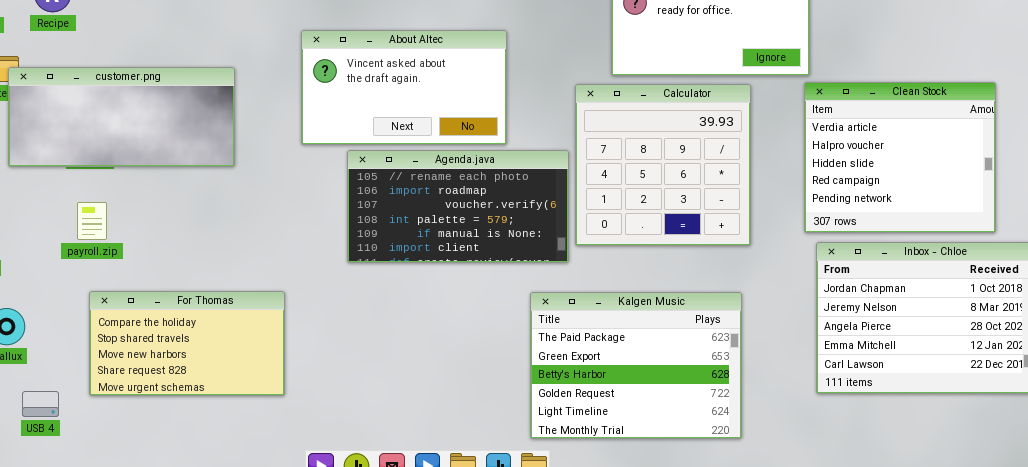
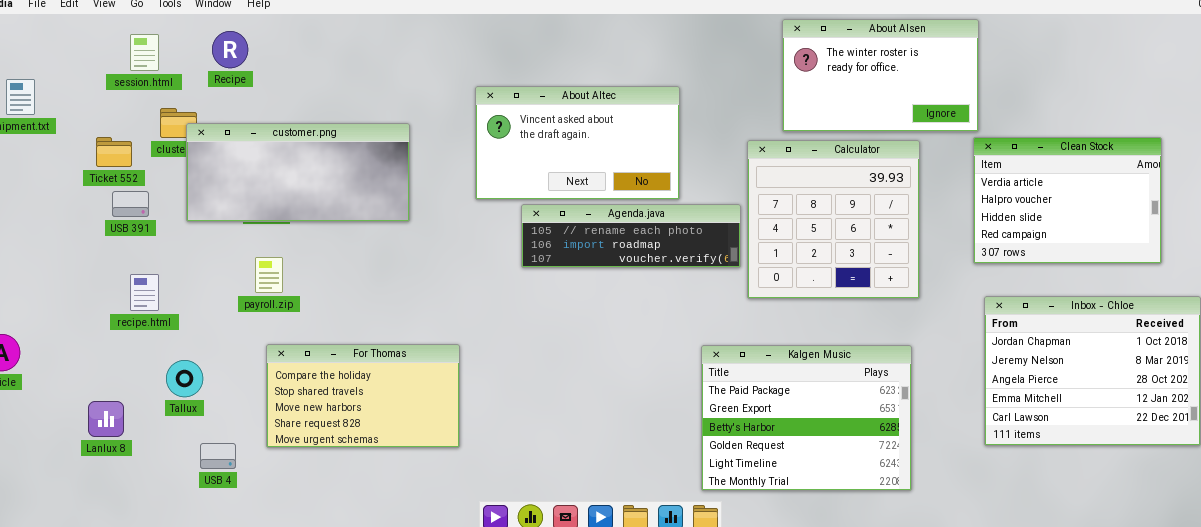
Clean Stock: [804,82,996,233] -> [973,137,1162,264], resized
Agenda.java: [347,150,569,263] -> [521,204,741,268], resized

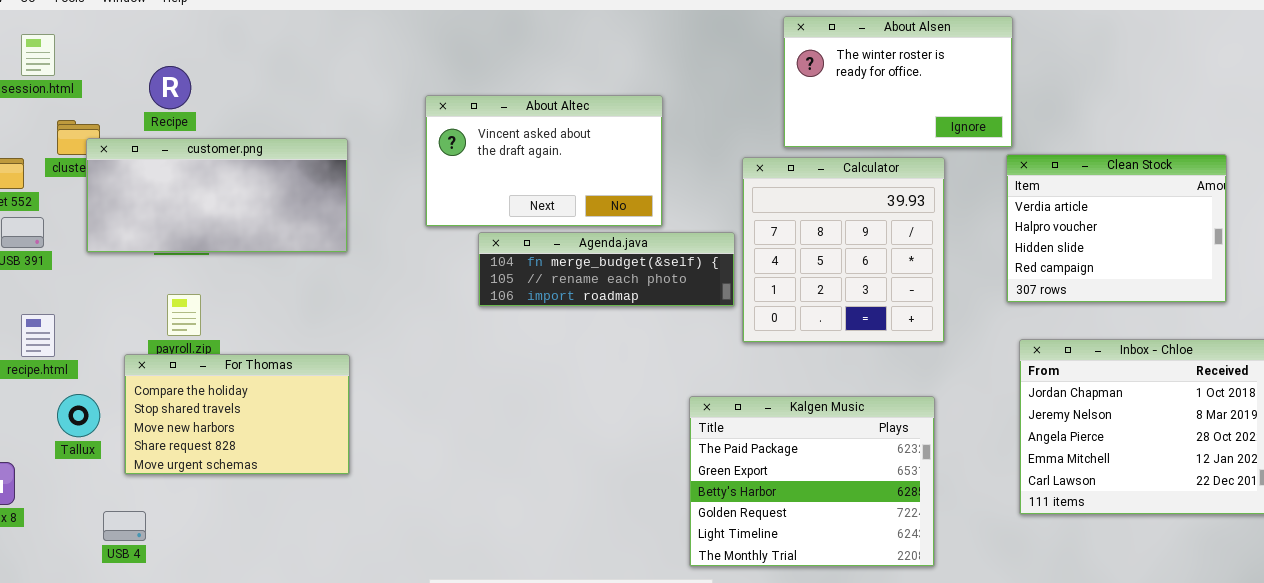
Recipe: [212,31,248,68] -> [149,66,191,109], moved
Agenda.java: [521,204,741,268] -> [478,232,735,307], scrolled up 1 row
For Thomas: [266,344,460,448] -> [124,354,350,475], moved
Tallux: [166,360,203,397] -> [57,394,100,437], moved

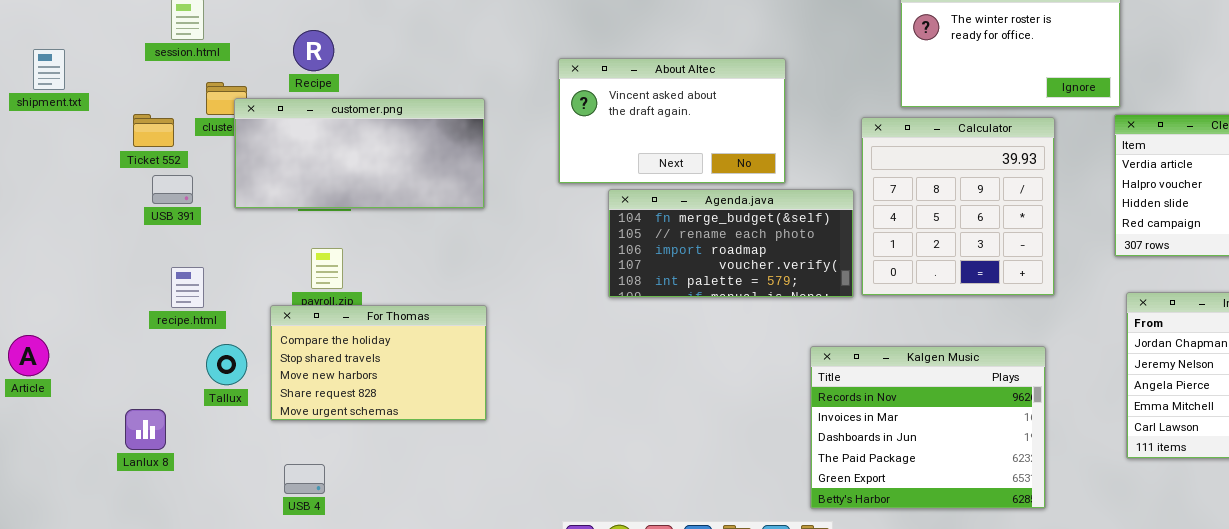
Agenda.java: [478,232,735,307] -> [608,189,854,298], resized
Kalgen Music: [689,396,935,567] -> [810,346,1046,509], scrolled up 3 rows
USB 4: [103,511,146,541] -> [284,464,325,494], moved

